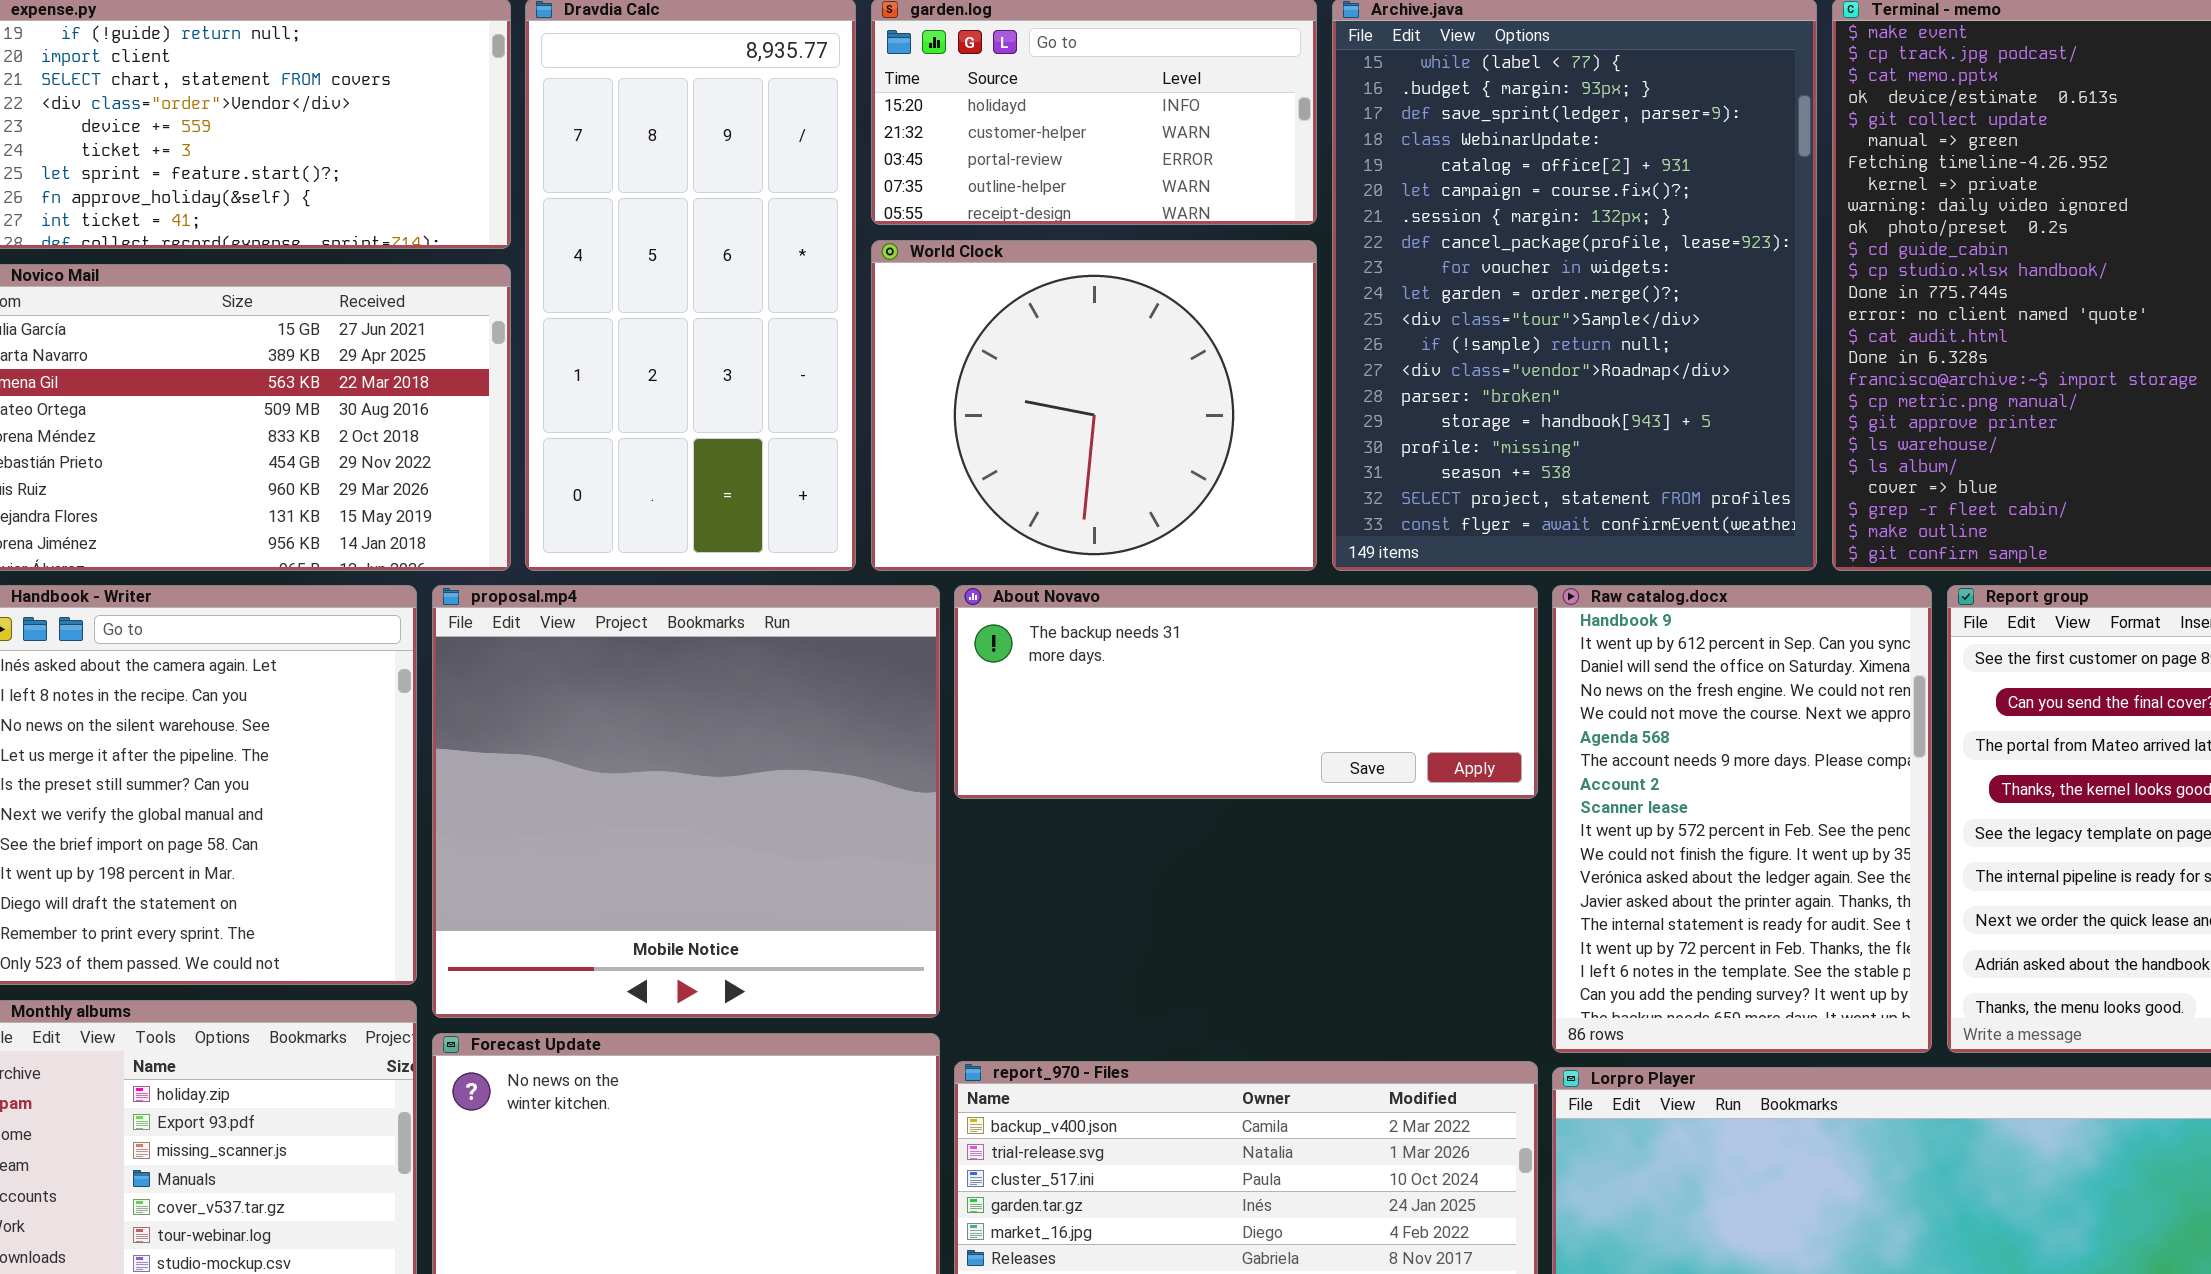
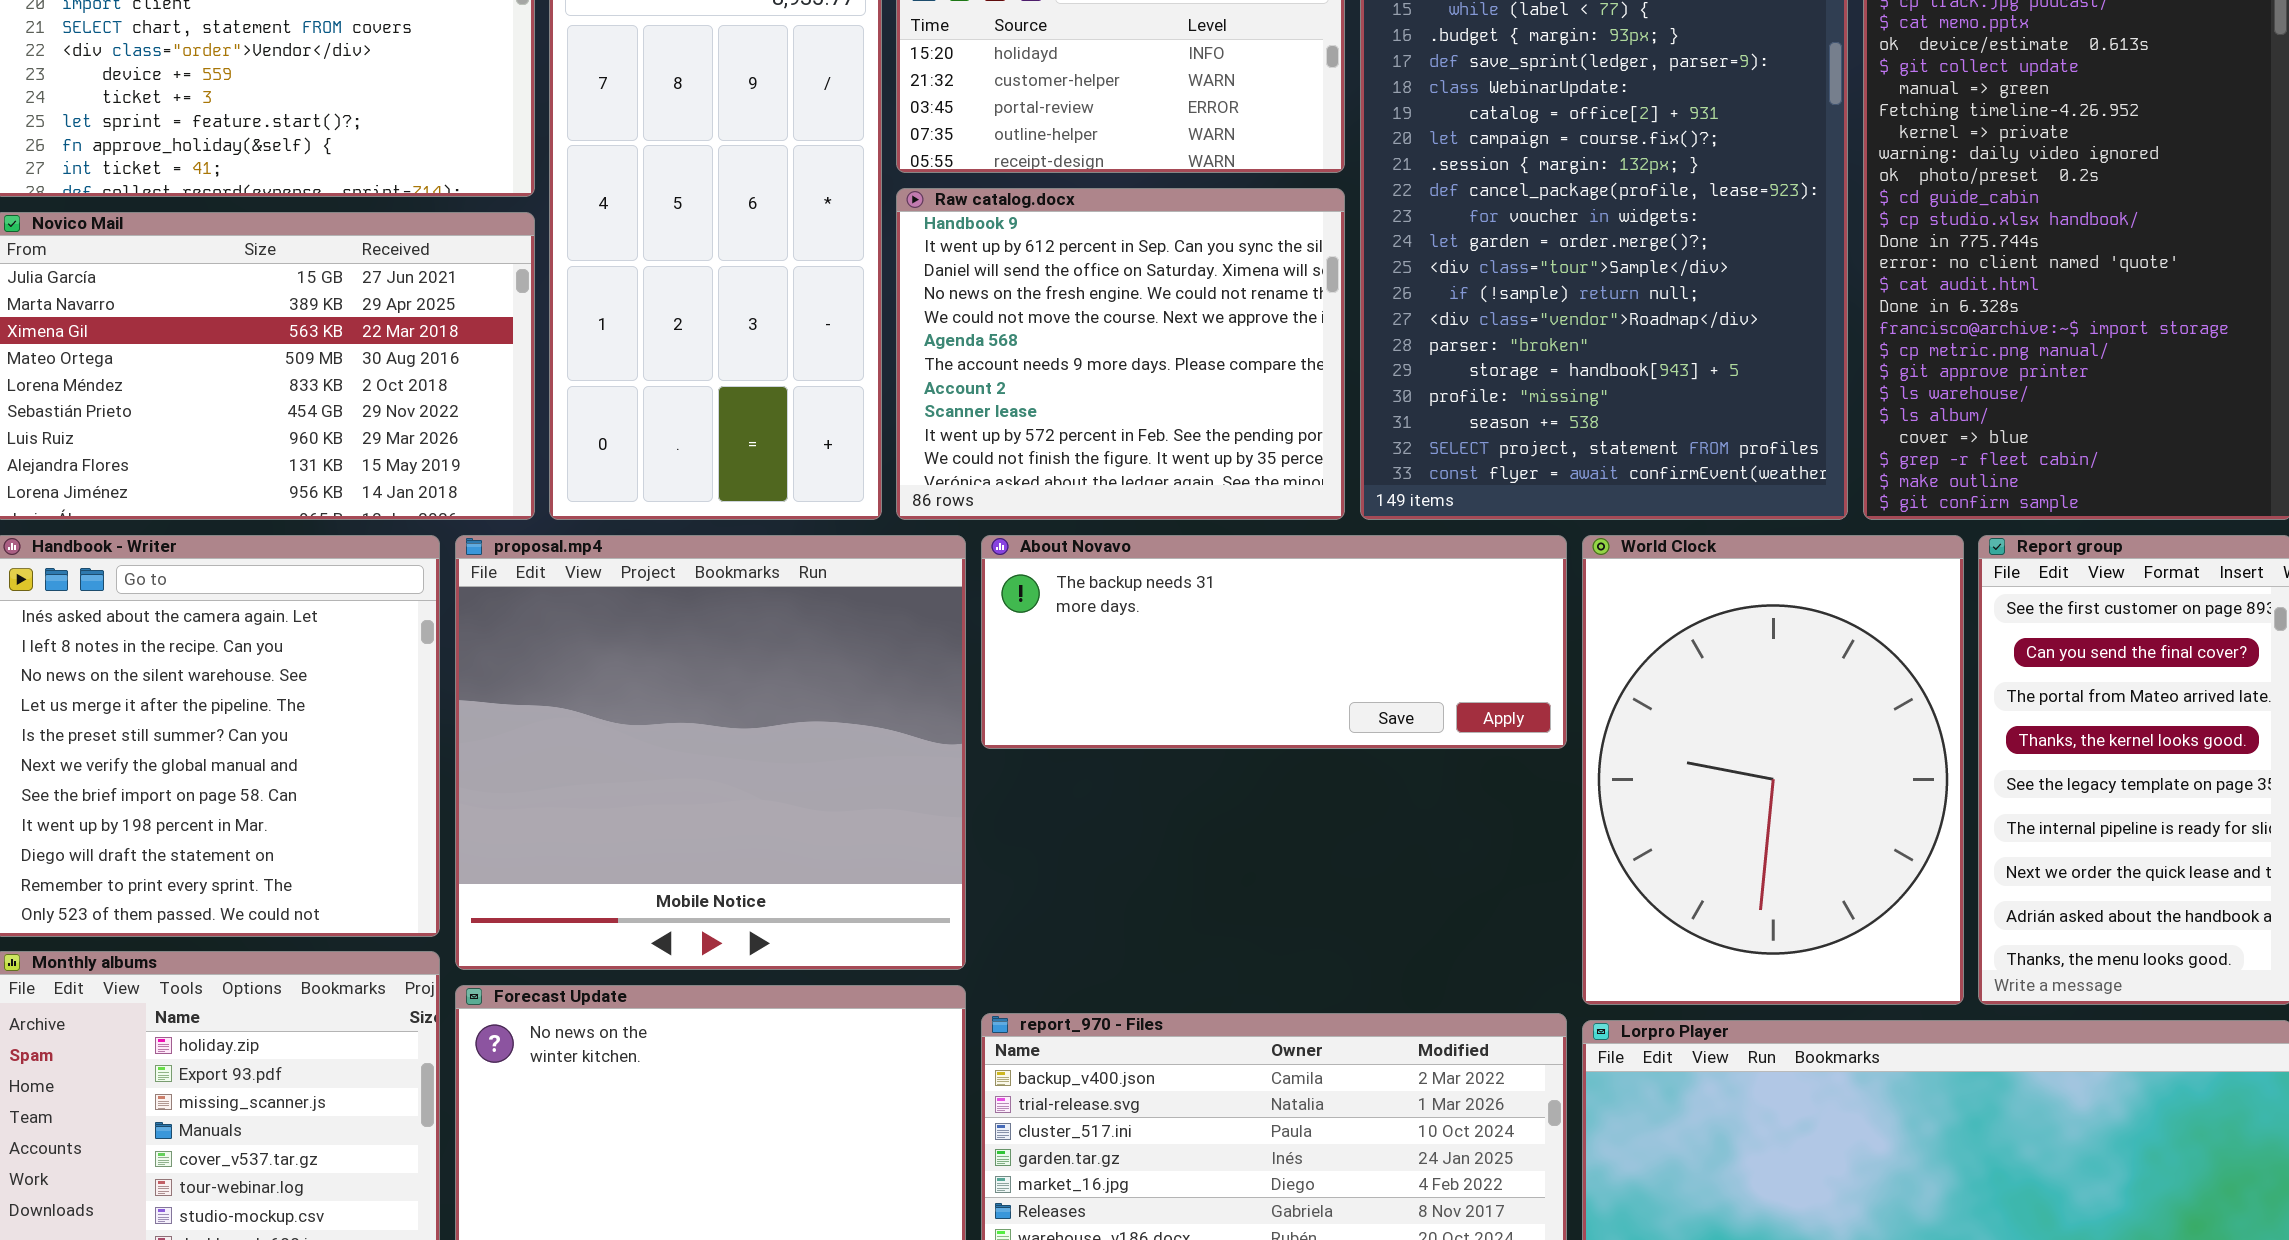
World Clock: [871,240,1317,571] -> [1582,535,1964,1005], moved, resized
Raw catalog.docx: [1552,585,1932,1053] -> [896,188,1345,520], moved, resized

